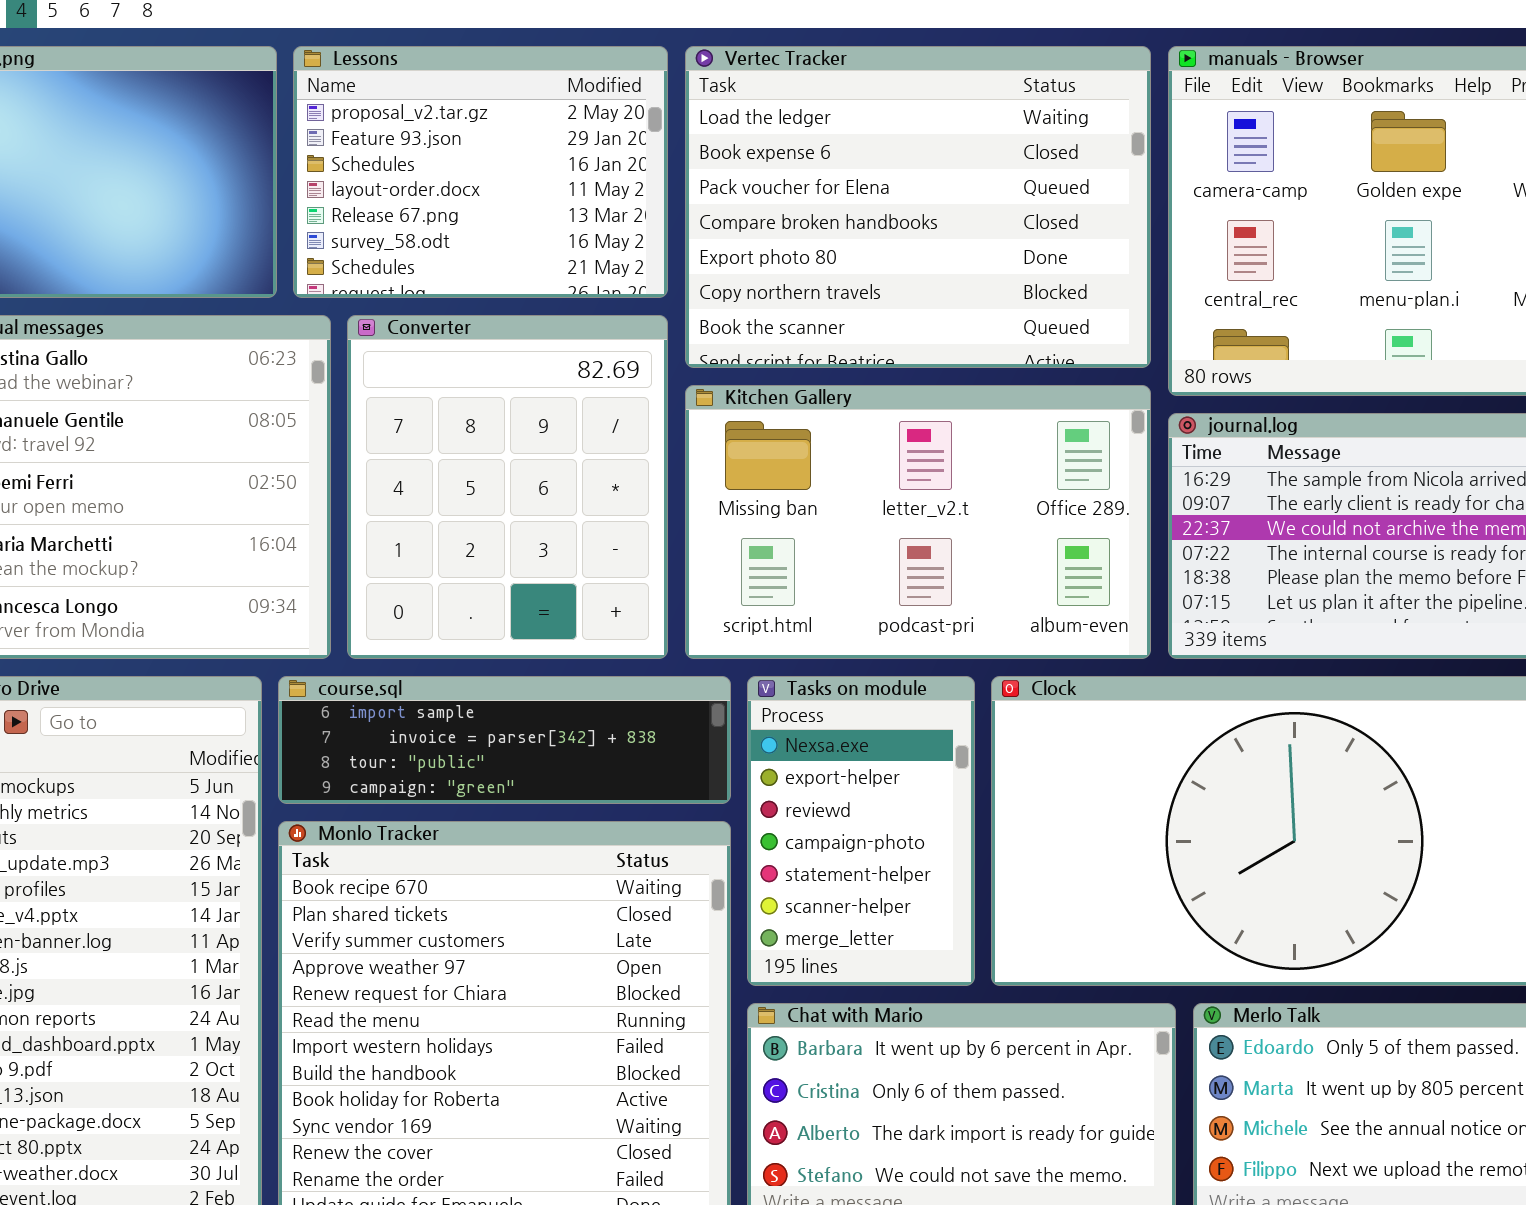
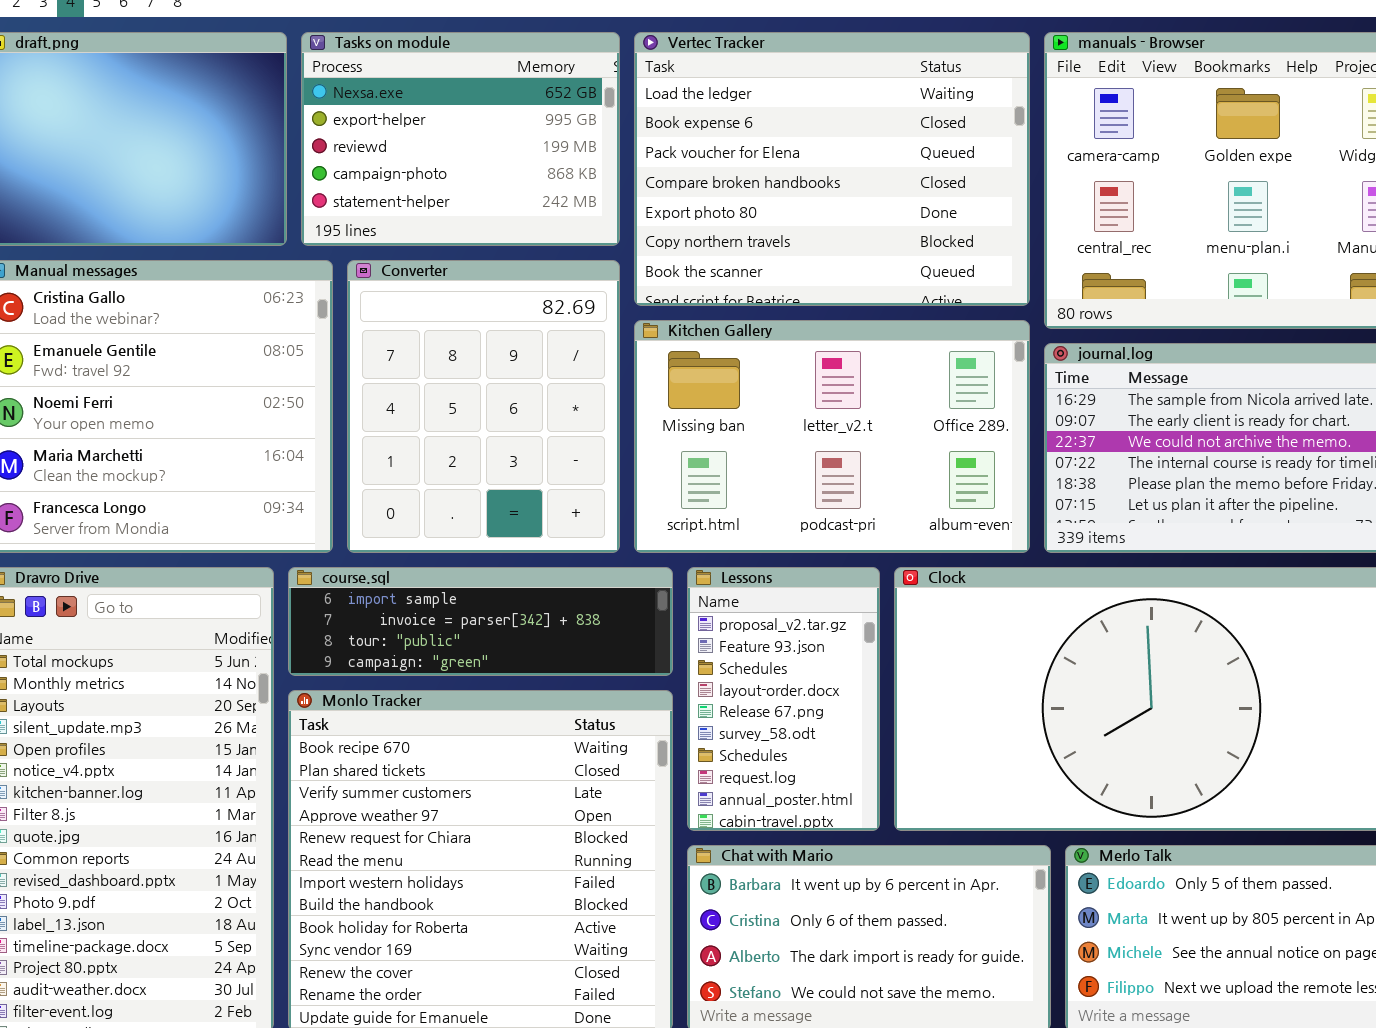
Lessons: [293,46,668,298] -> [687,567,880,831], moved, resized
Tasks on module: [747,676,975,986] -> [301,32,620,246], moved, resized

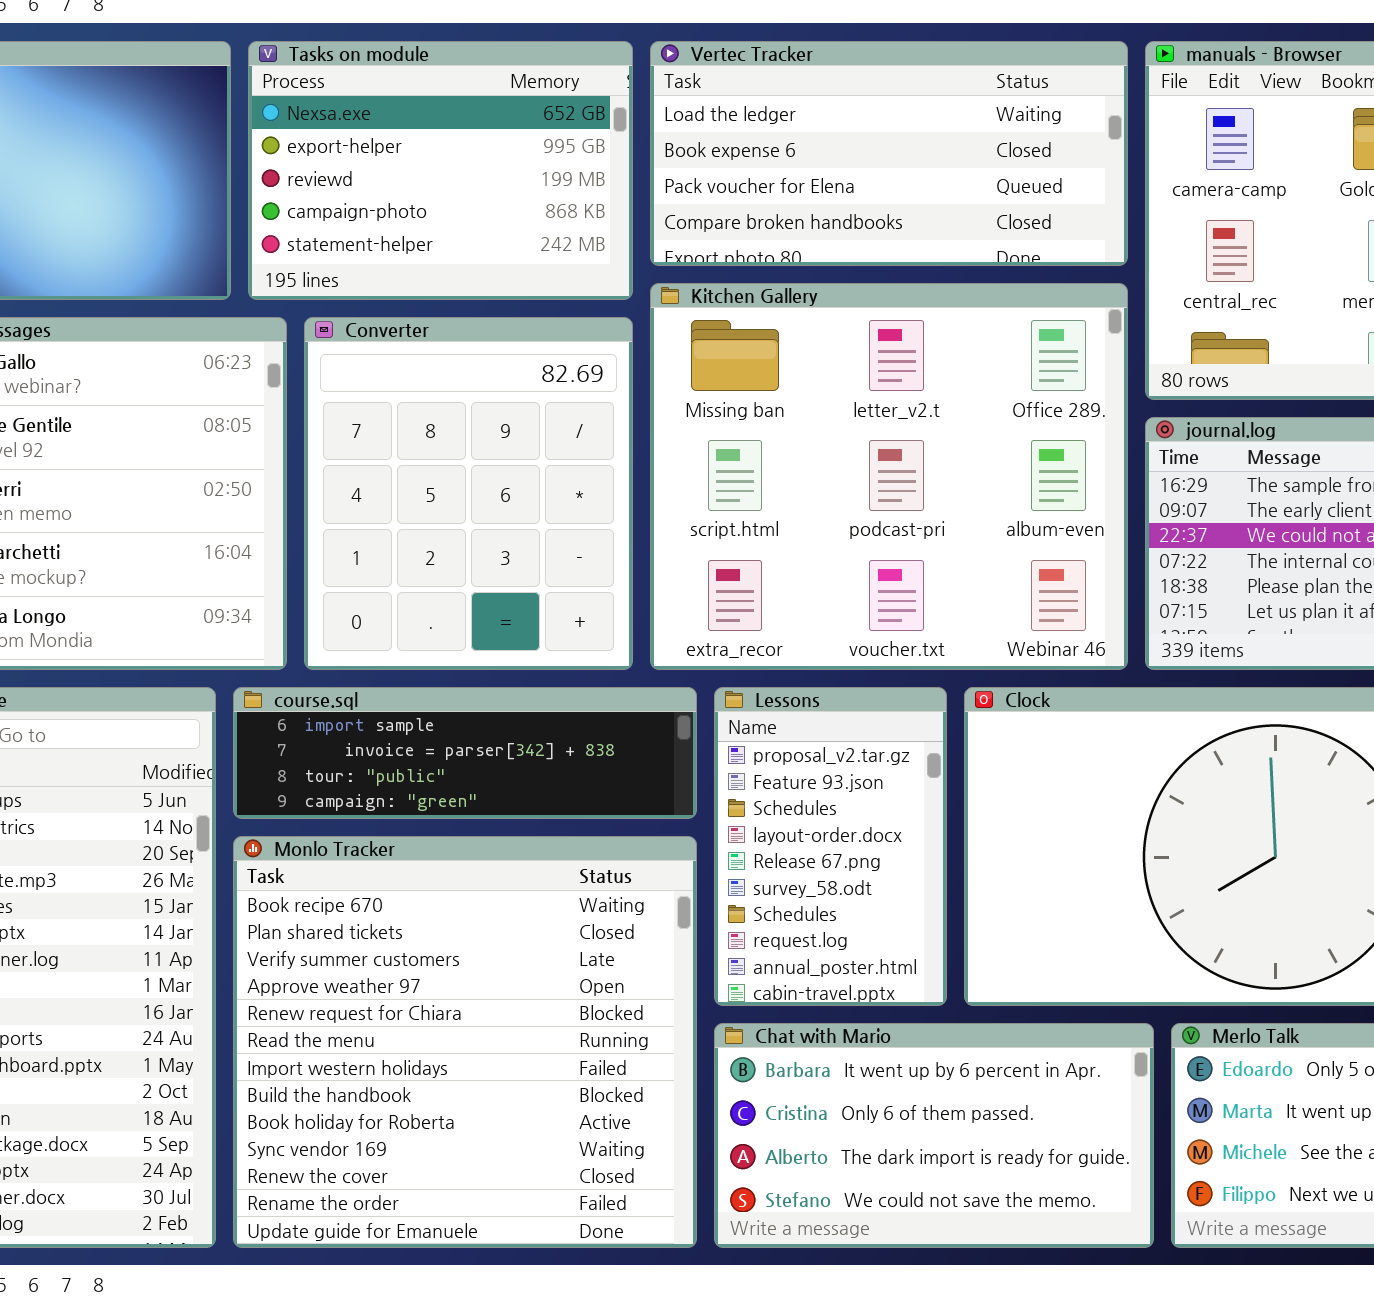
Vertec Tracker: [634,32,1030,306] -> [650,41,1128,266], resized
Kitchen Gallery: [634,320,1030,553] -> [650,283,1128,670], resized

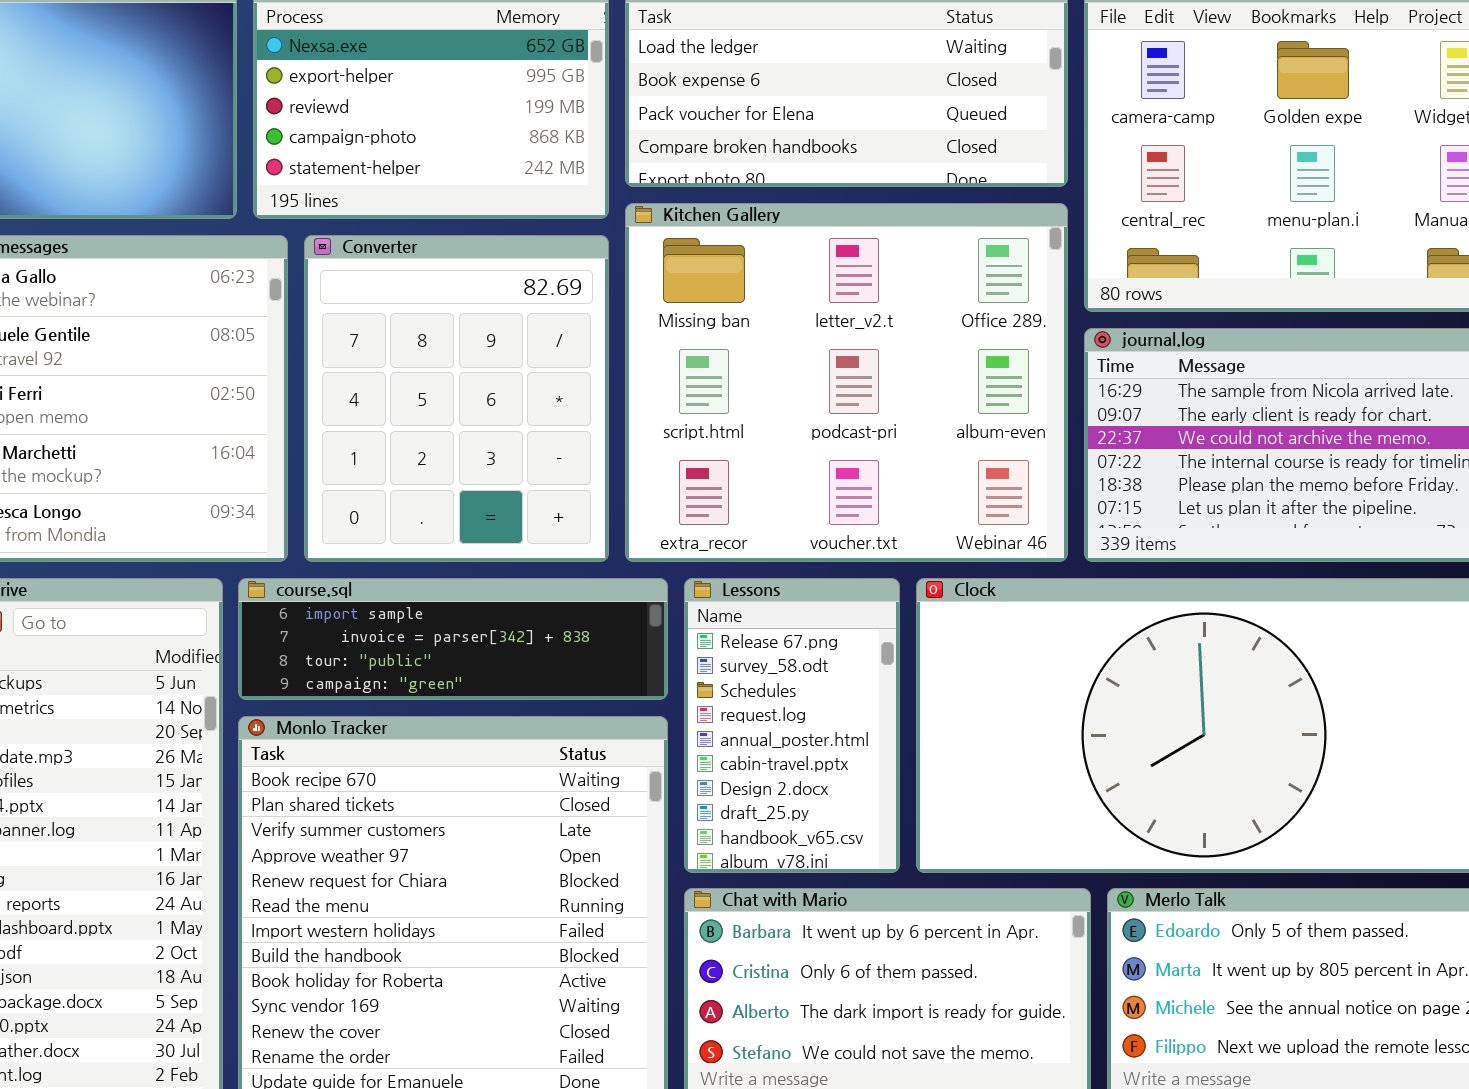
Lessons: [714,687,947,1006] -> [684,578,900,873], scrolled down 4 rows

